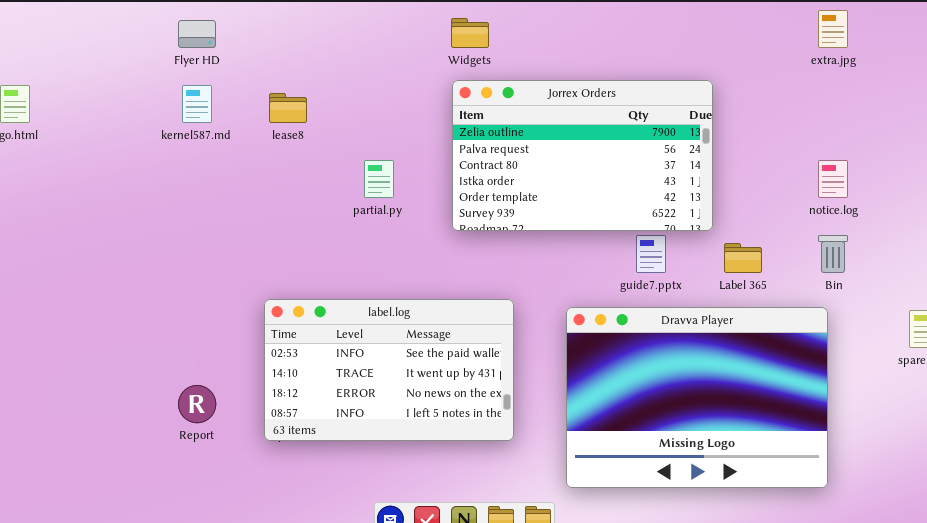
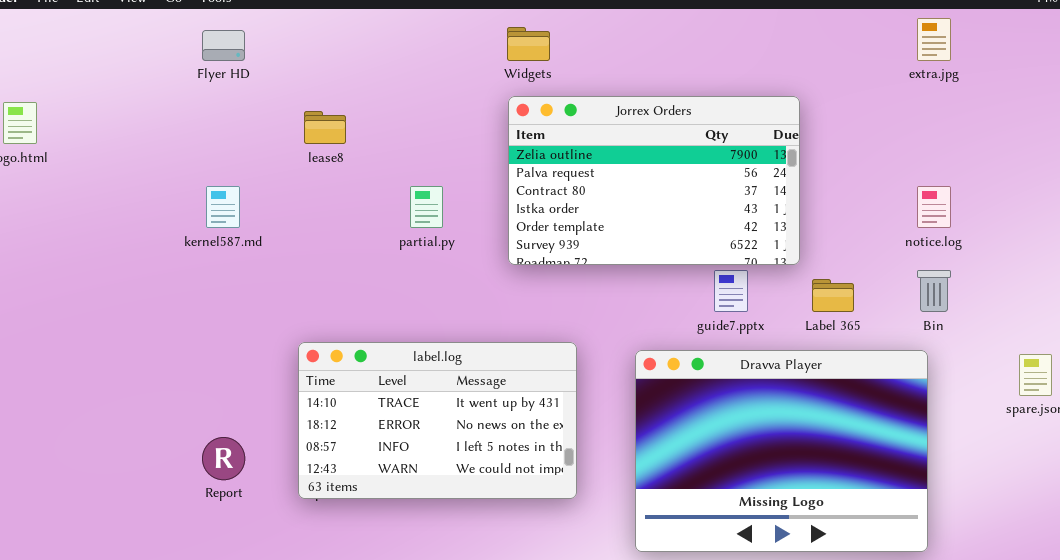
kernel587.md: [182,85,212,123] -> [206,186,240,228], moved
label.log: [264,299,514,441] -> [298,342,577,499], scrolled down 1 row

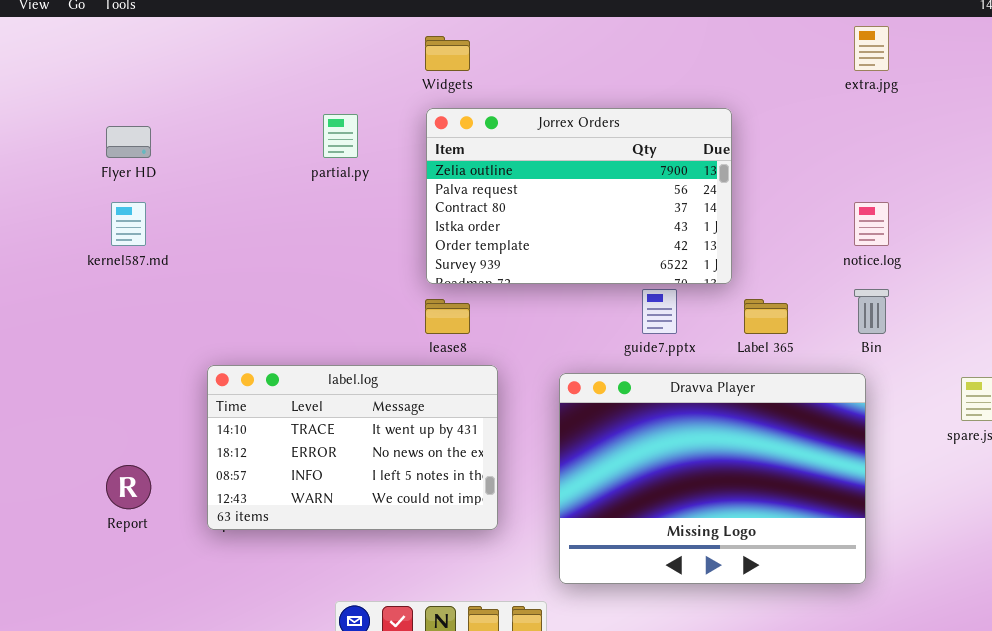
Flyer HD: [202,30,245,61] -> [106,126,151,158], moved
lease8: [304,111,346,144] -> [425,299,470,334], moved
partial.py: [410,186,443,228] -> [323,114,358,158], moved

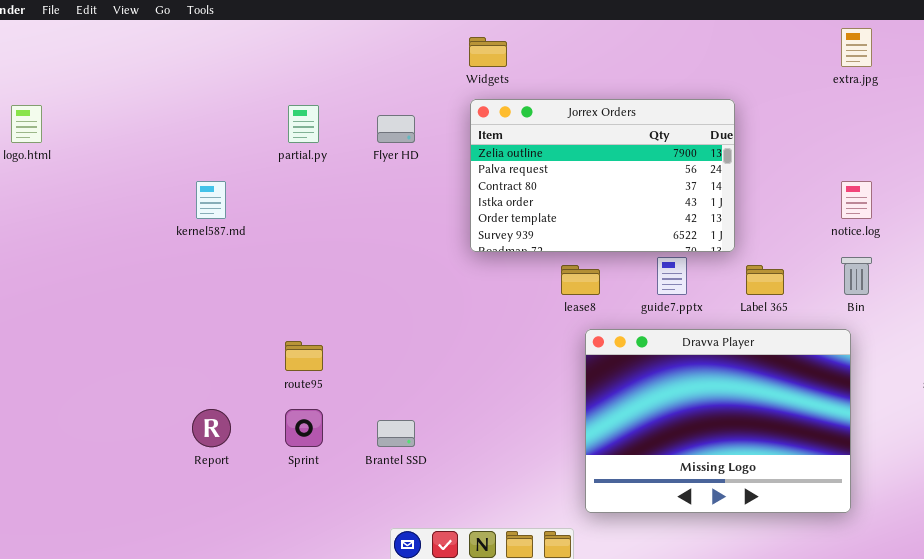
partial.py: [323,114,358,158] -> [288,105,319,143], moved
Flyer HD: [106,126,151,158] -> [377,115,415,143], moved
lease8: [425,299,470,334] -> [561,265,600,295], moved
label.log: [207,365,498,530] -> none, closed

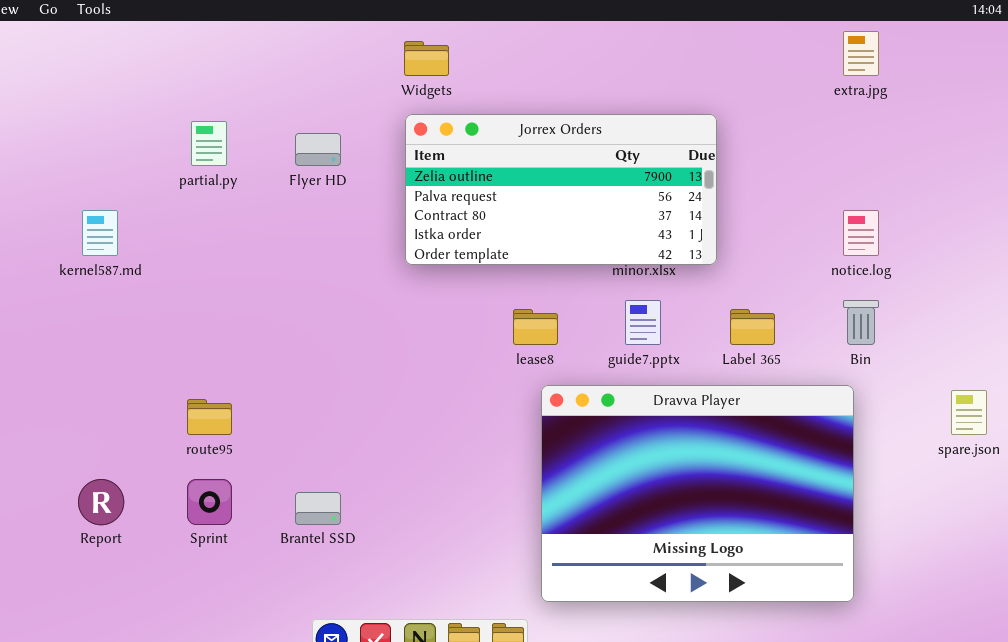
Jorrex Orders: [470,99,735,252] -> [405,114,717,265], resized

